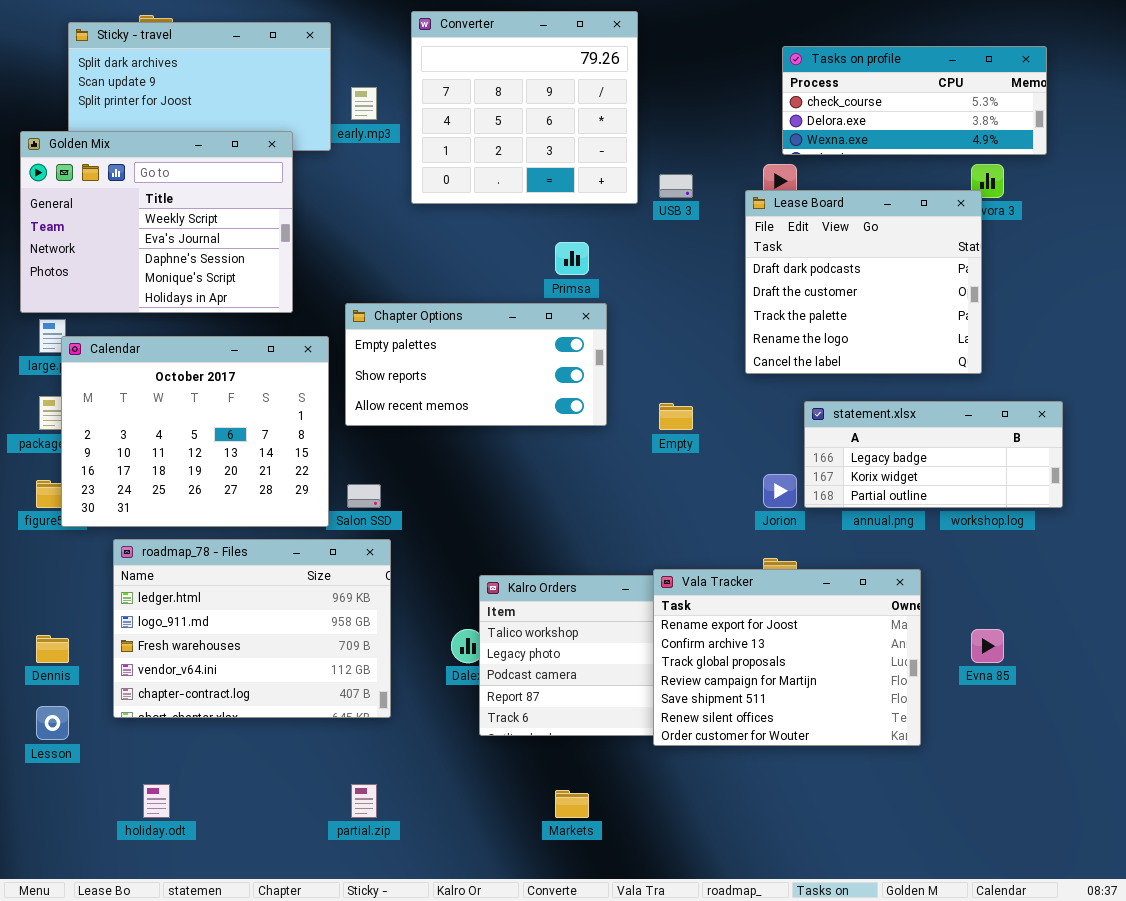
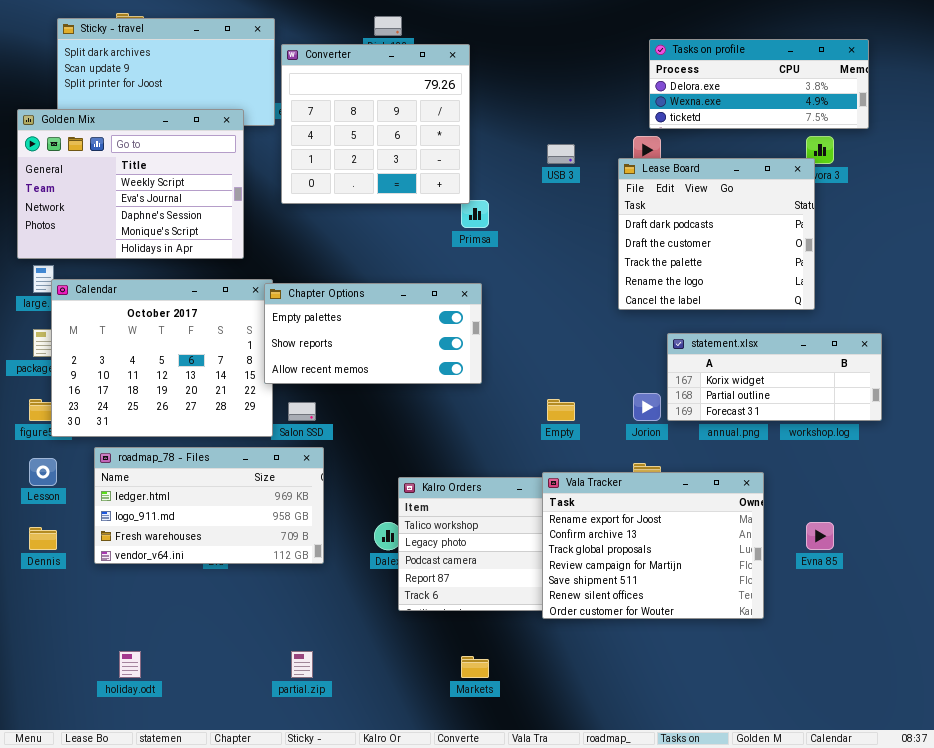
Converter: [411,11,638,204] -> [281,44,470,204], moved
Tasks on profile: [782,46,1047,155] -> [649,39,869,129], scrolled down 1 row
Chapter Options: [345,303,607,426] -> [264,283,482,384], moved
statement.xlsx: [804,401,1063,508] -> [667,333,882,421], scrolled down 1 row
Empty: [659,403,693,430] -> [547,399,575,421], moved
roadmap_78 - Files: [113,539,391,718] -> [94,447,324,564], resized
Lesson: [36,706,69,740] -> [29,458,57,486], moved

